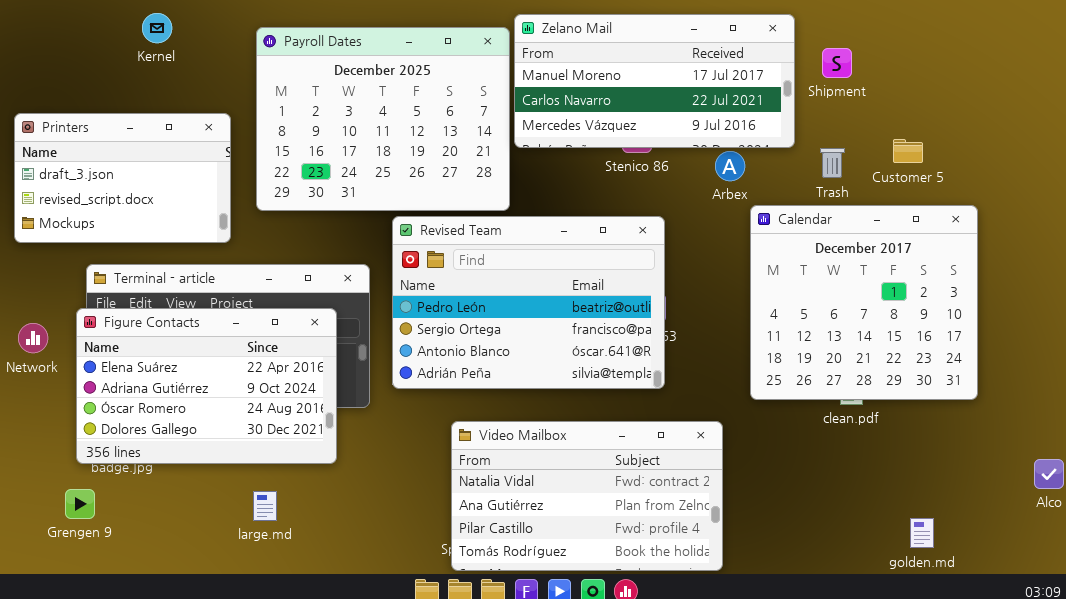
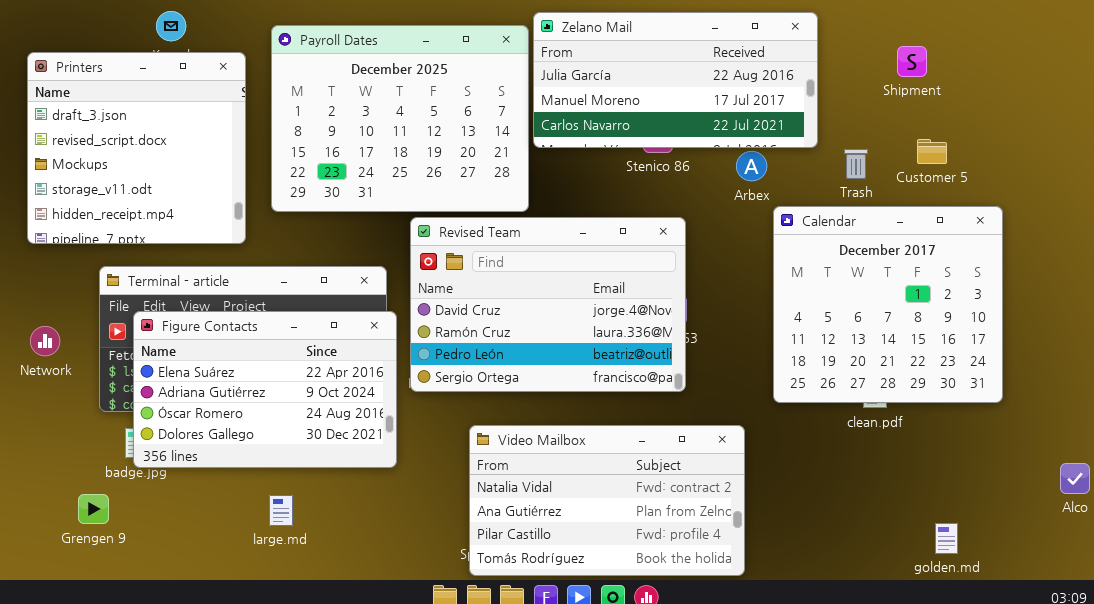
Zelano Mail: [514,14,795,148] -> [533,12,818,148], scrolled up 1 row
Shipment: [822,48,852,78] -> [897,46,927,77], moved
Printers: [14,113,231,243] -> [27,52,246,244], resized
Revised Team: [392,216,665,389] -> [410,217,686,392], scrolled up 2 rows
Figure Contacts: [76,308,337,464] -> [133,311,397,468], moved

